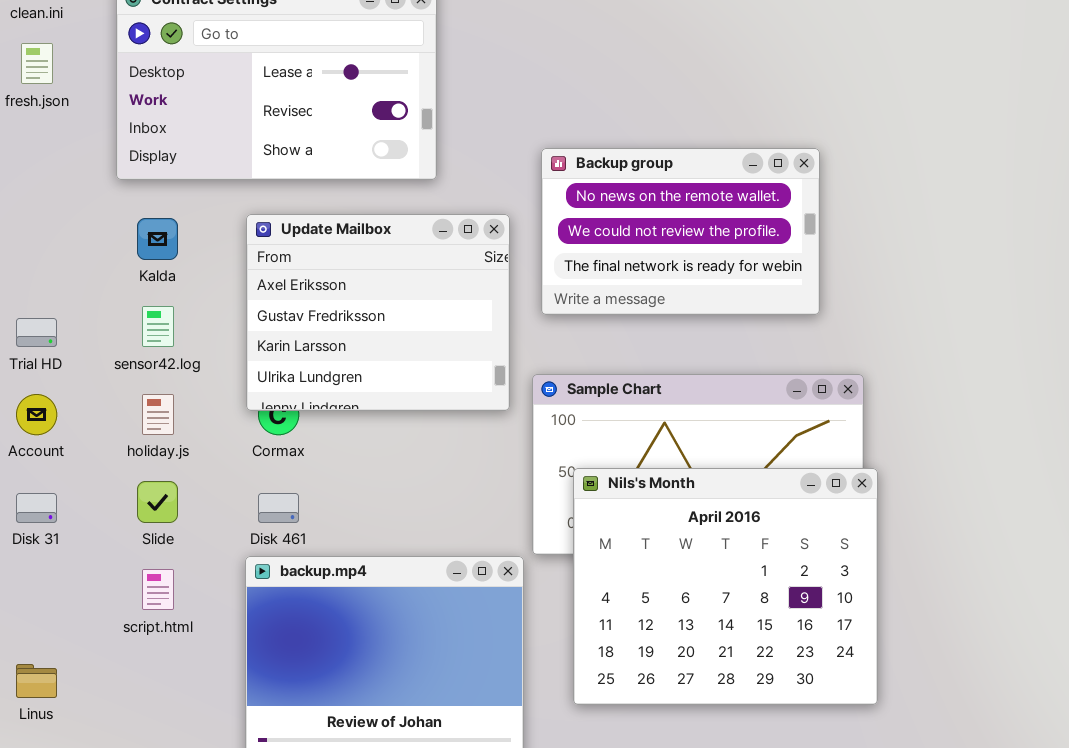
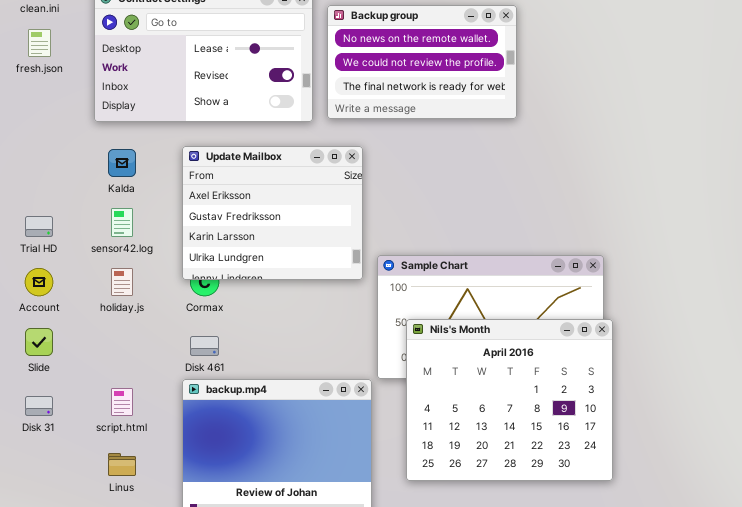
Backup group: [541,148,820,315] -> [327,5,517,119], moved
Slide: [137,481,178,523] -> [25,328,53,356], moved
Disk 31: [16,493,57,523] -> [25,396,53,416], moved
Linus: [16,664,57,698] -> [108,453,136,476], moved

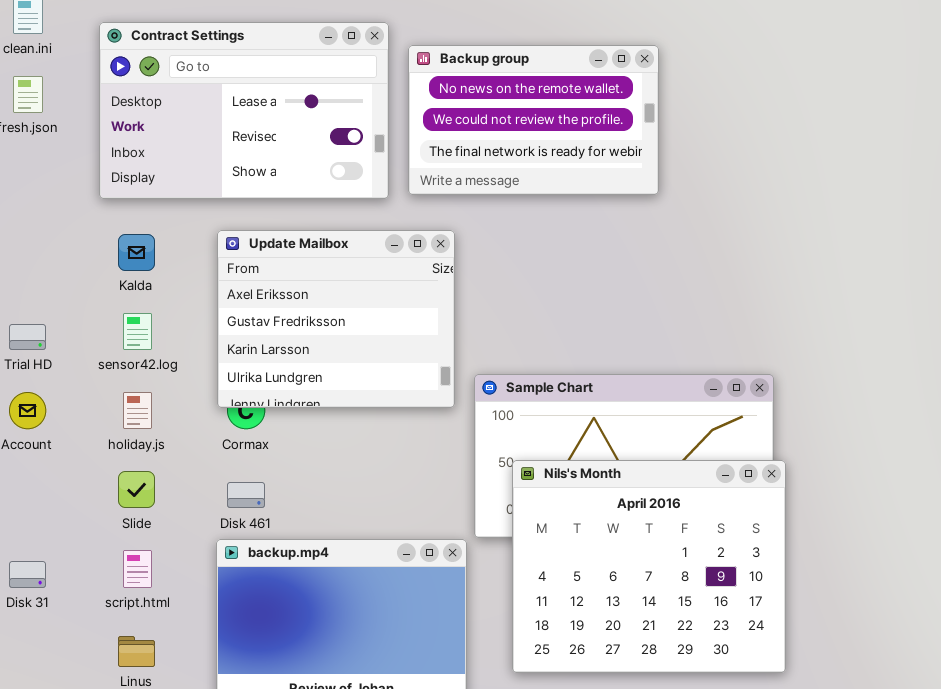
Slide: [25,328,53,356] -> [118,471,155,508], moved

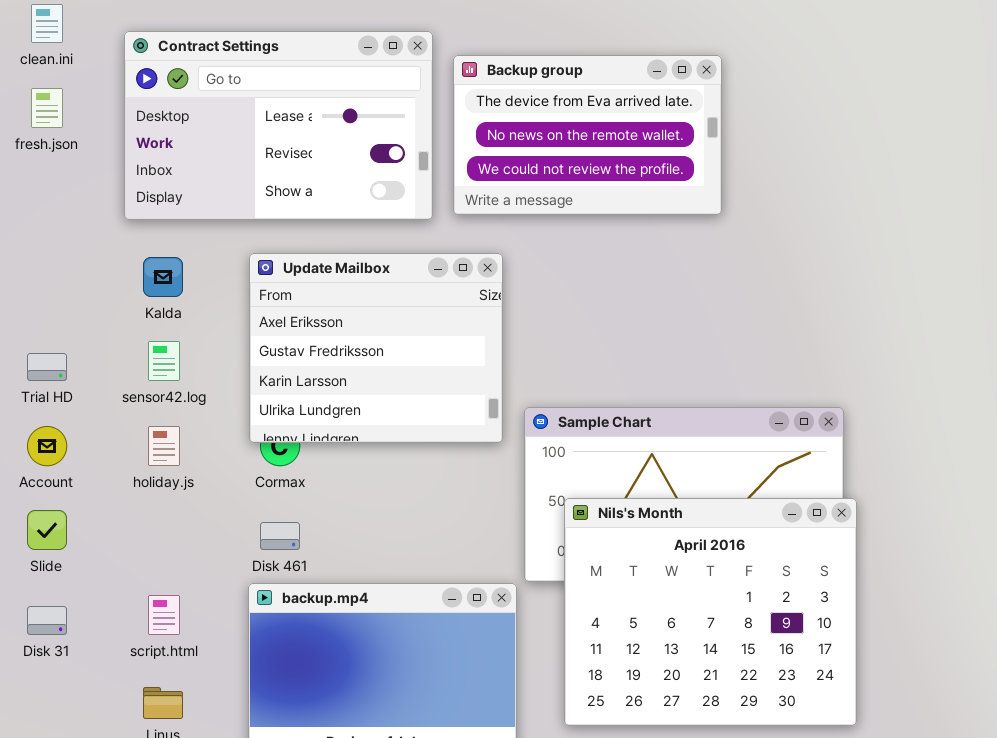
Backup group: [408,45,659,195] -> [453,55,722,215], scrolled up 1 row
Slide: [118,471,155,508] -> [27,510,67,550], moved

